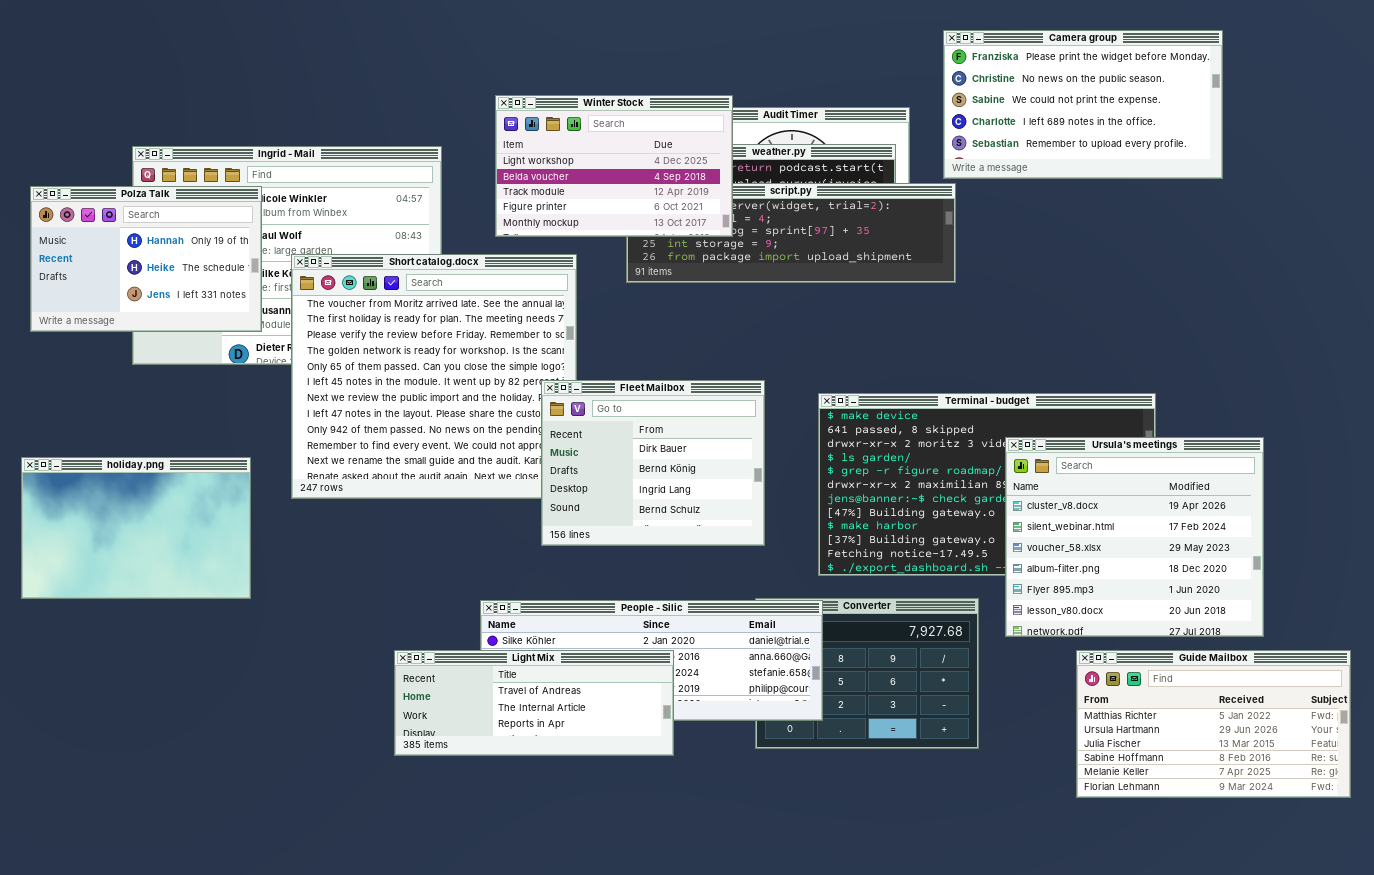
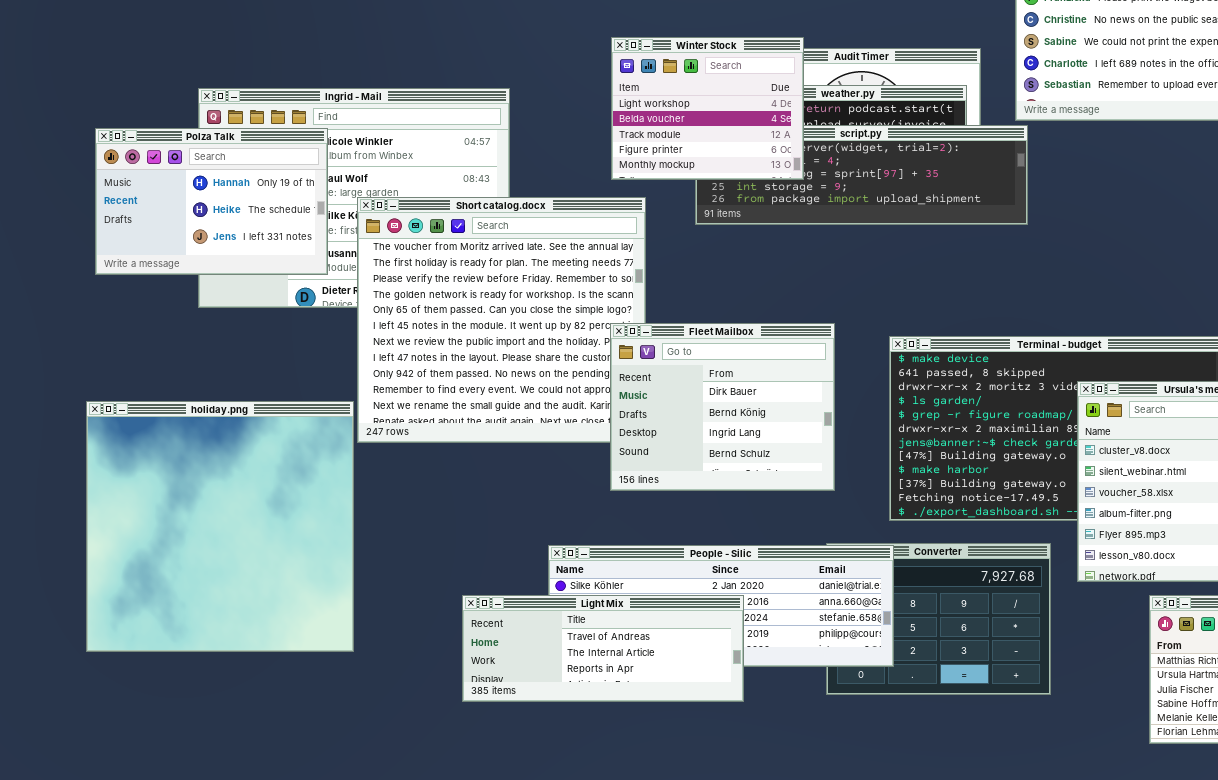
Winter Stock: [495,95,733,237] -> [611,37,804,180], resized
holiday.png: [21,457,251,599] -> [86,401,354,652], resized

